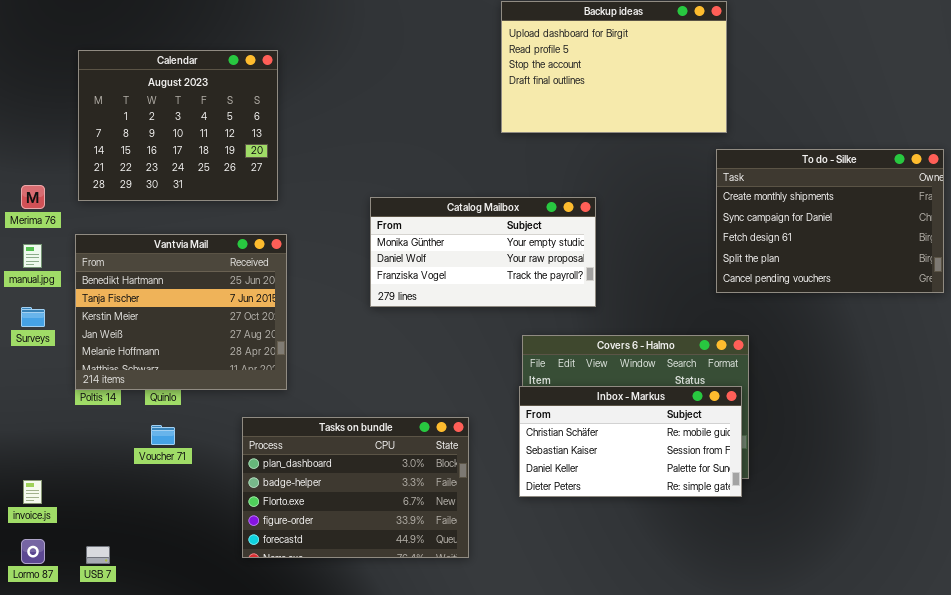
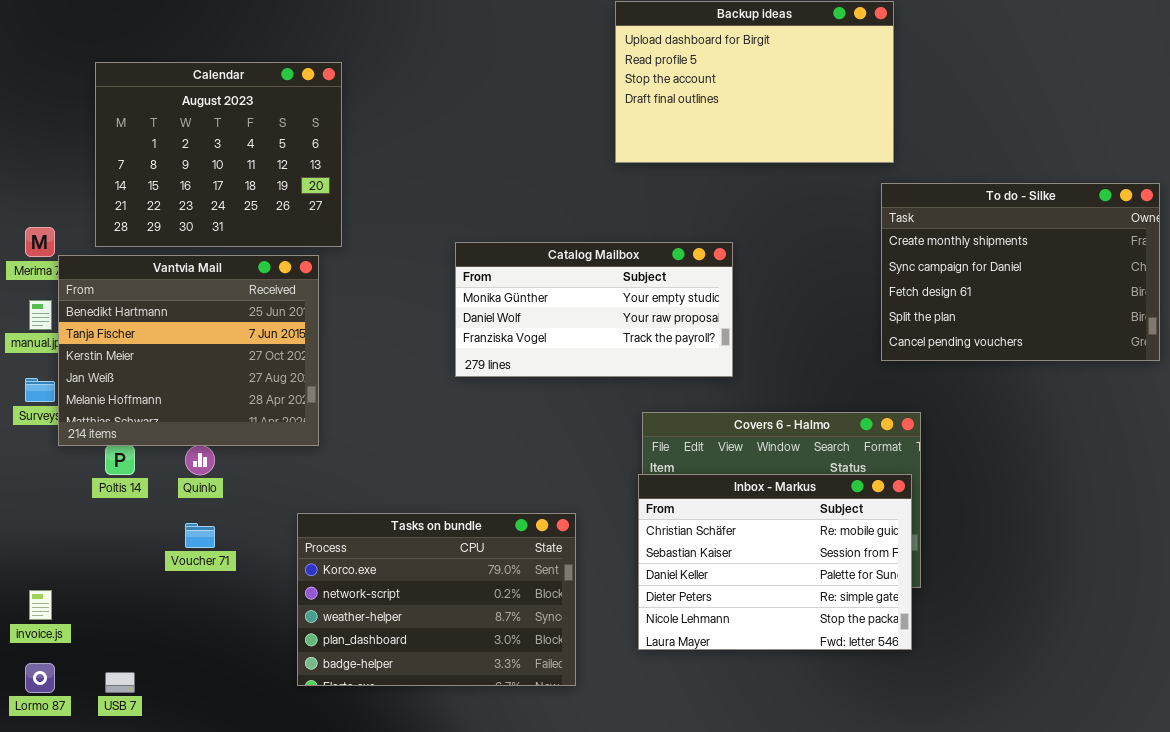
Vantvia Mail: [75,234,287,390] -> [58,255,319,446], moved
Inbox - Markus: [519,386,742,497] -> [638,474,912,650], resized
Tasks on bundle: [242,417,469,558] -> [297,513,576,686], scrolled up 3 rows

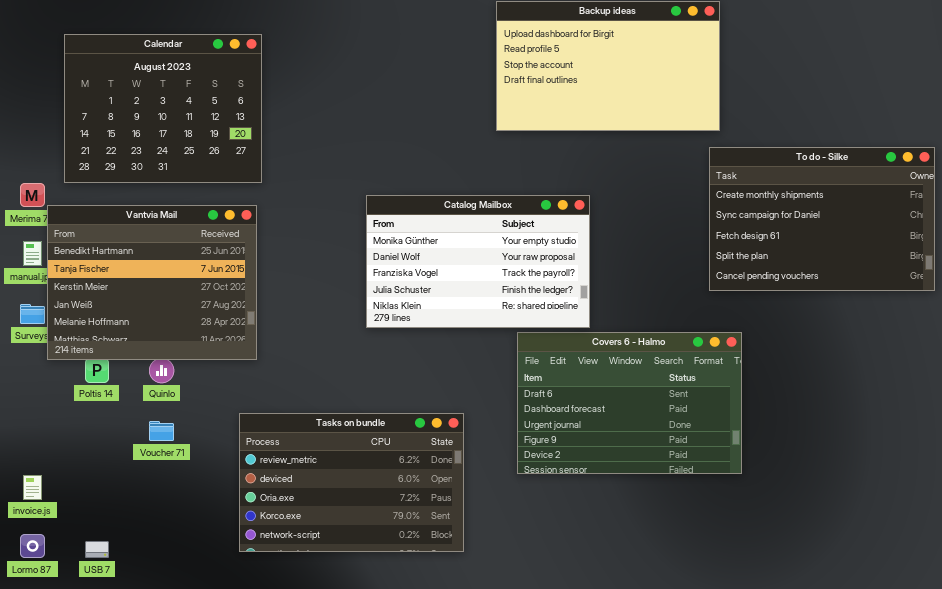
Calendar: [95,62,342,247] -> [64,34,262,183], moved
Catalog Mailbox: [455,242,733,377] -> [366,195,590,328], resized
Inbox - Markus: [638,474,912,650] -> none, closed
Tasks on bundle: [297,513,576,686] -> [239,413,464,552], scrolled up 3 rows

